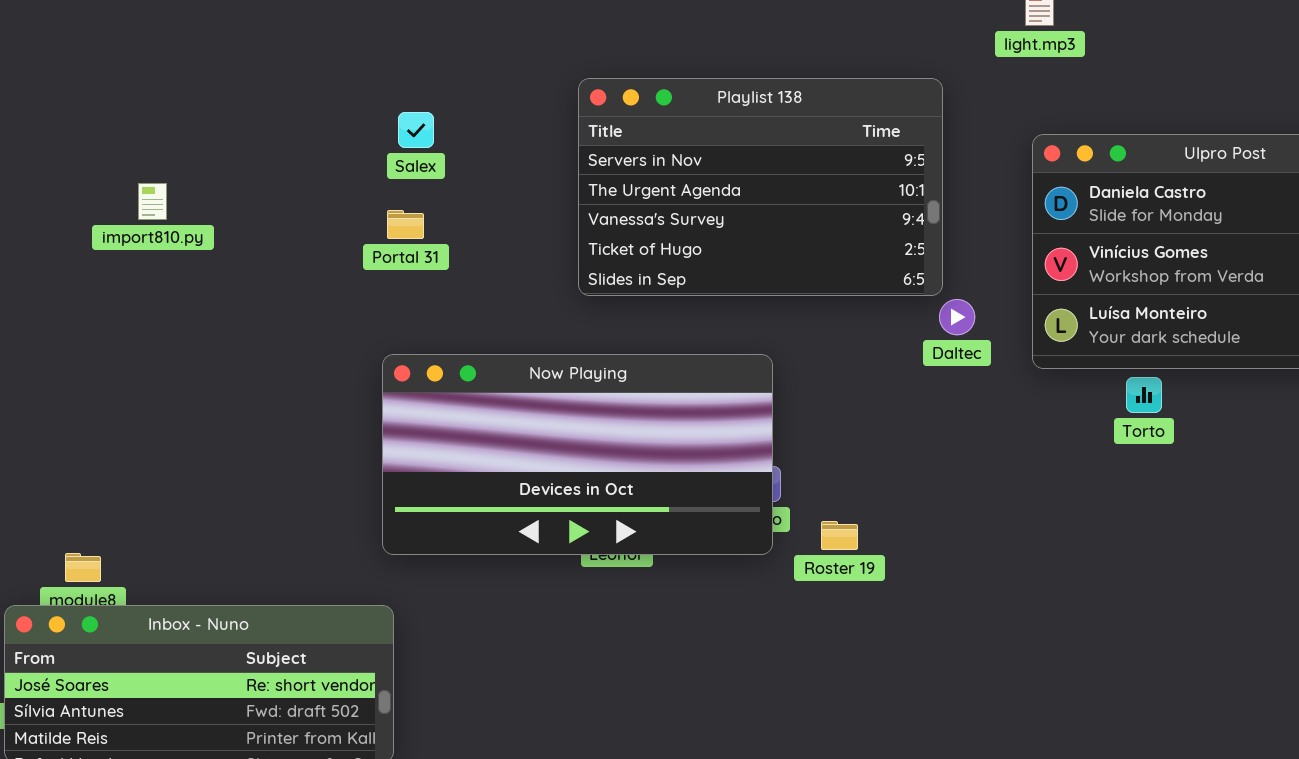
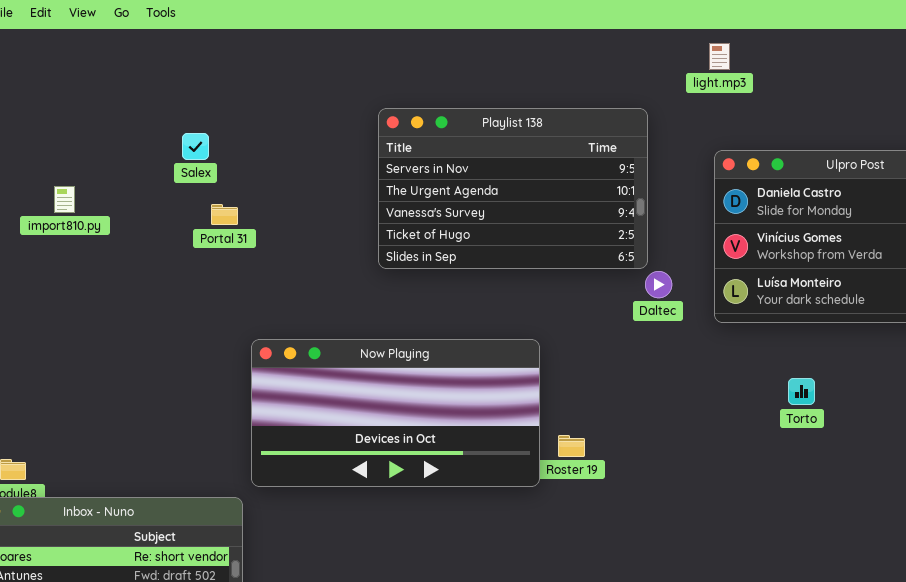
Salex: [398,112,434,148] -> [182,133,209,160], moved
Portal 31: [387,210,424,239] -> [211,204,238,225], moved
Now Playing: [382,354,773,555] -> [251,339,540,487], moved
Torto: [1126,377,1162,413] -> [788,378,815,405], moved

